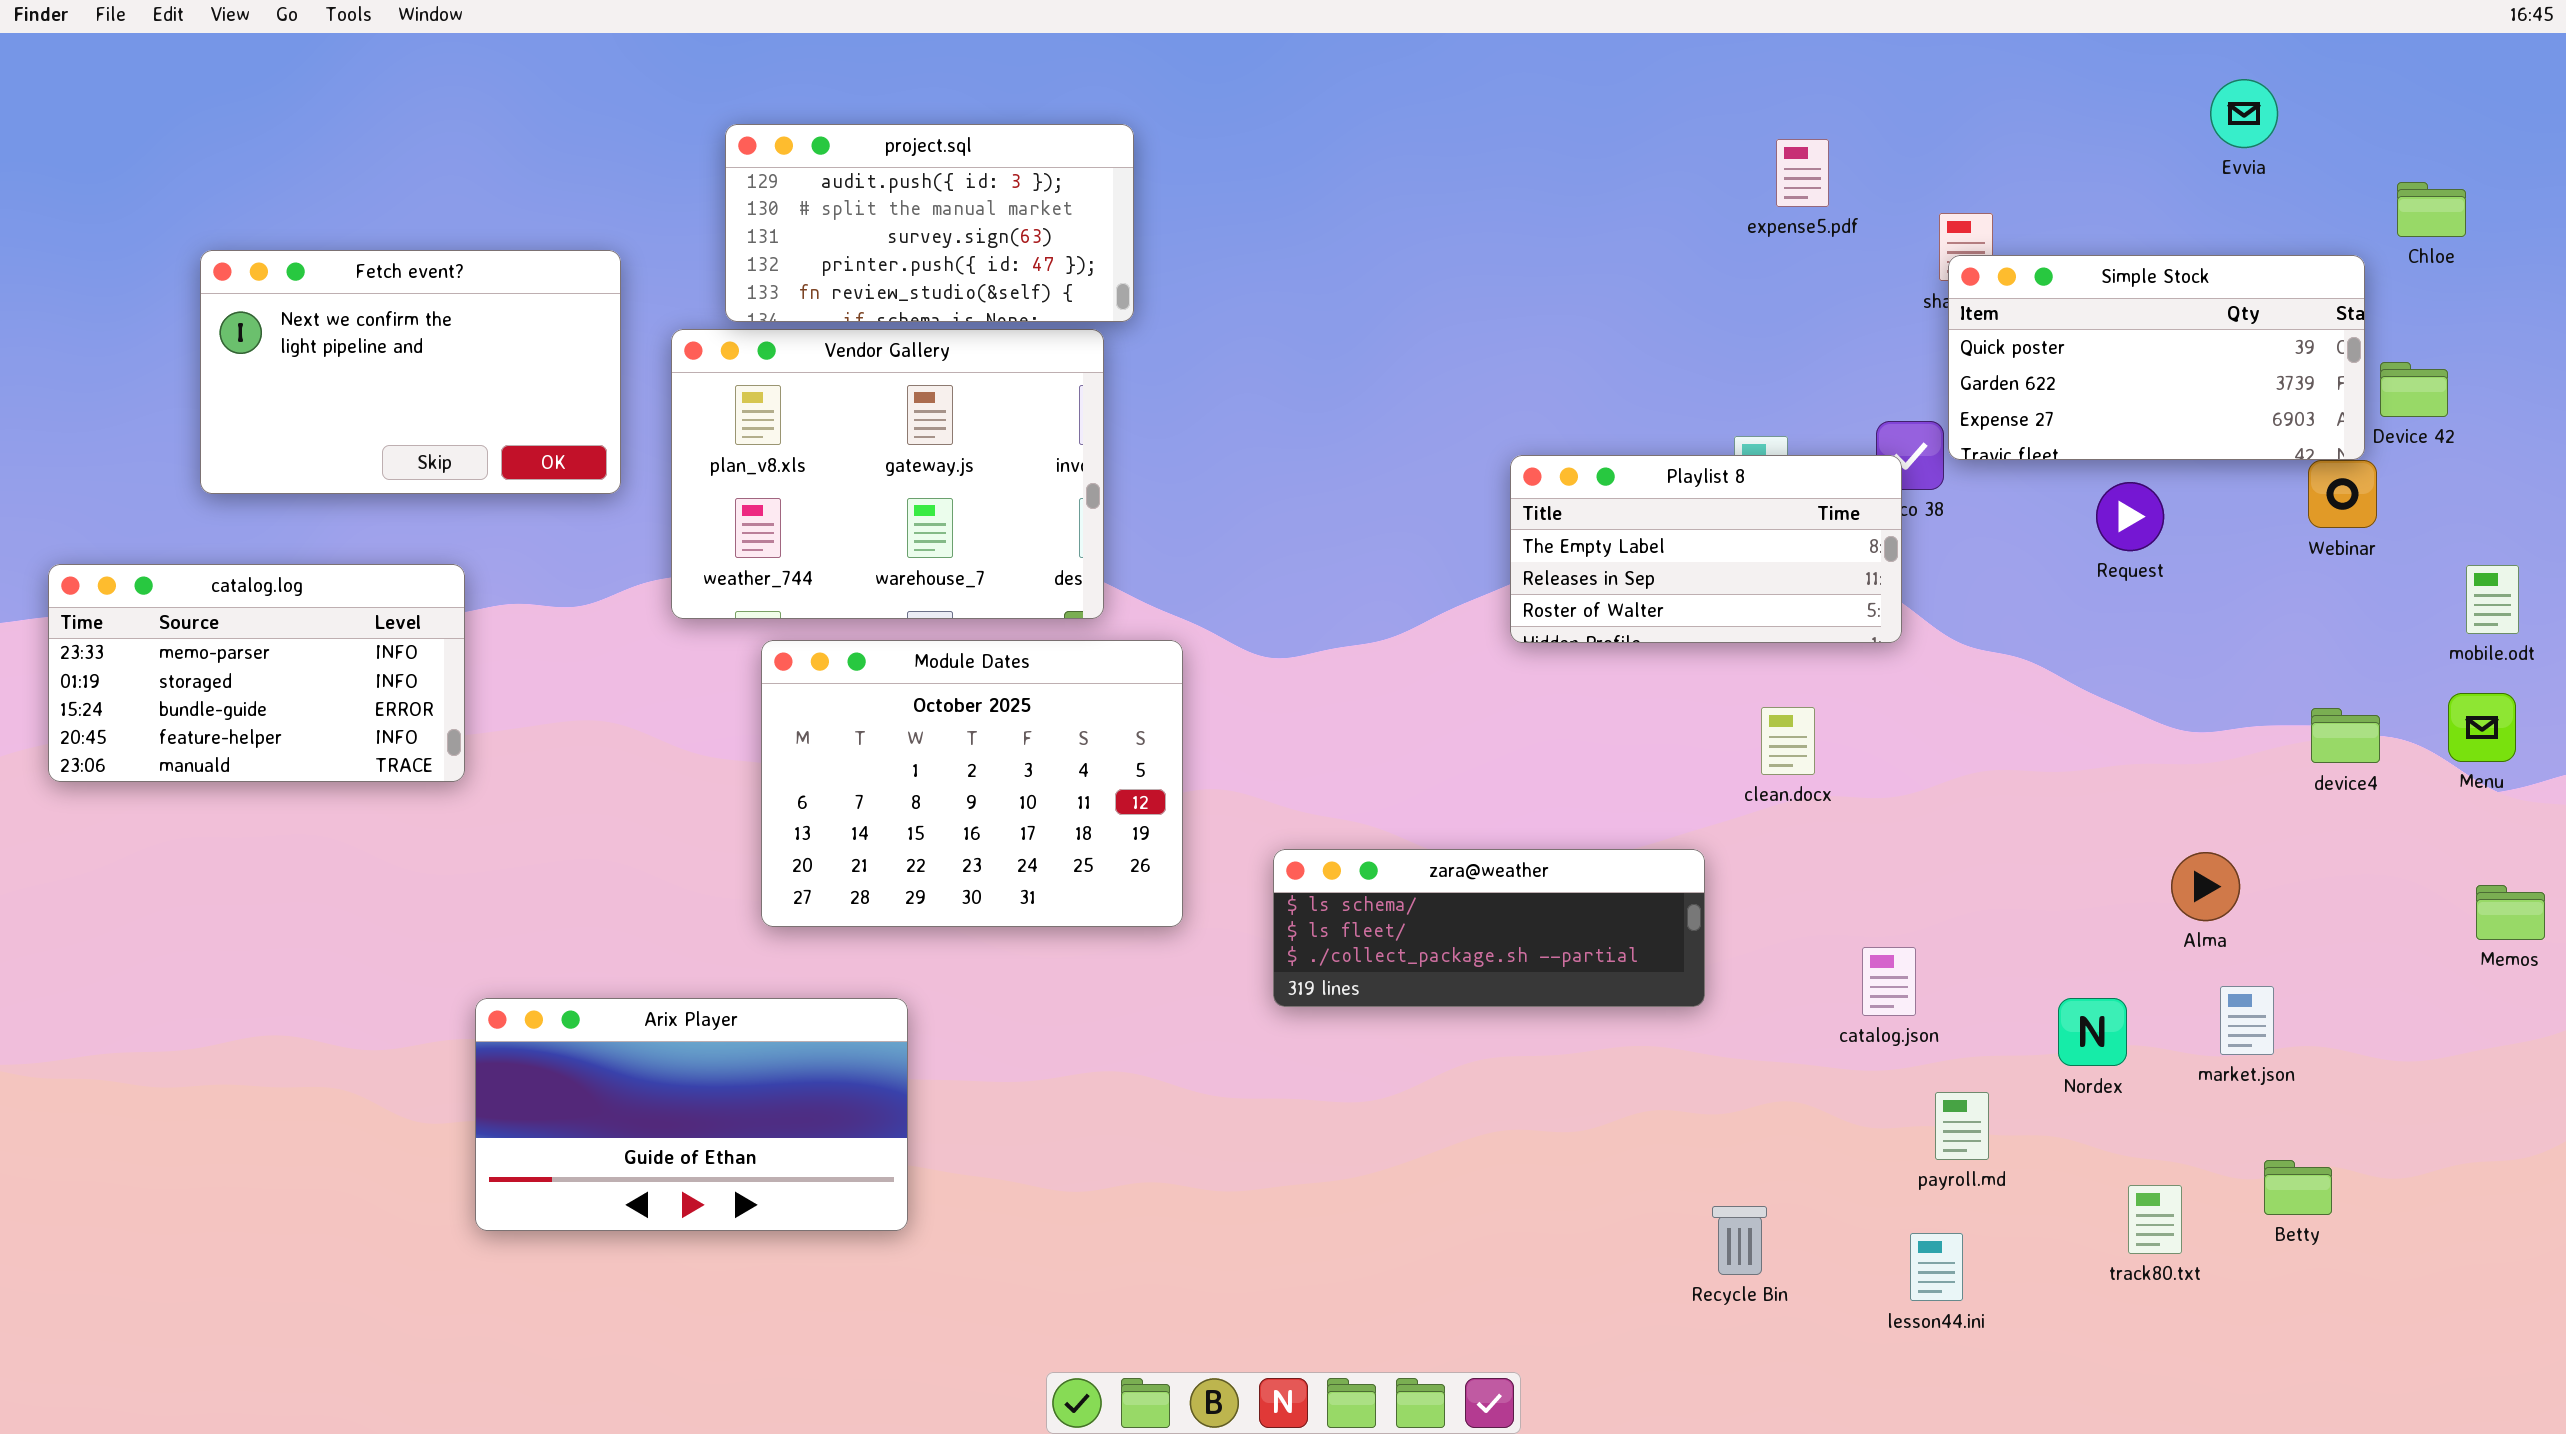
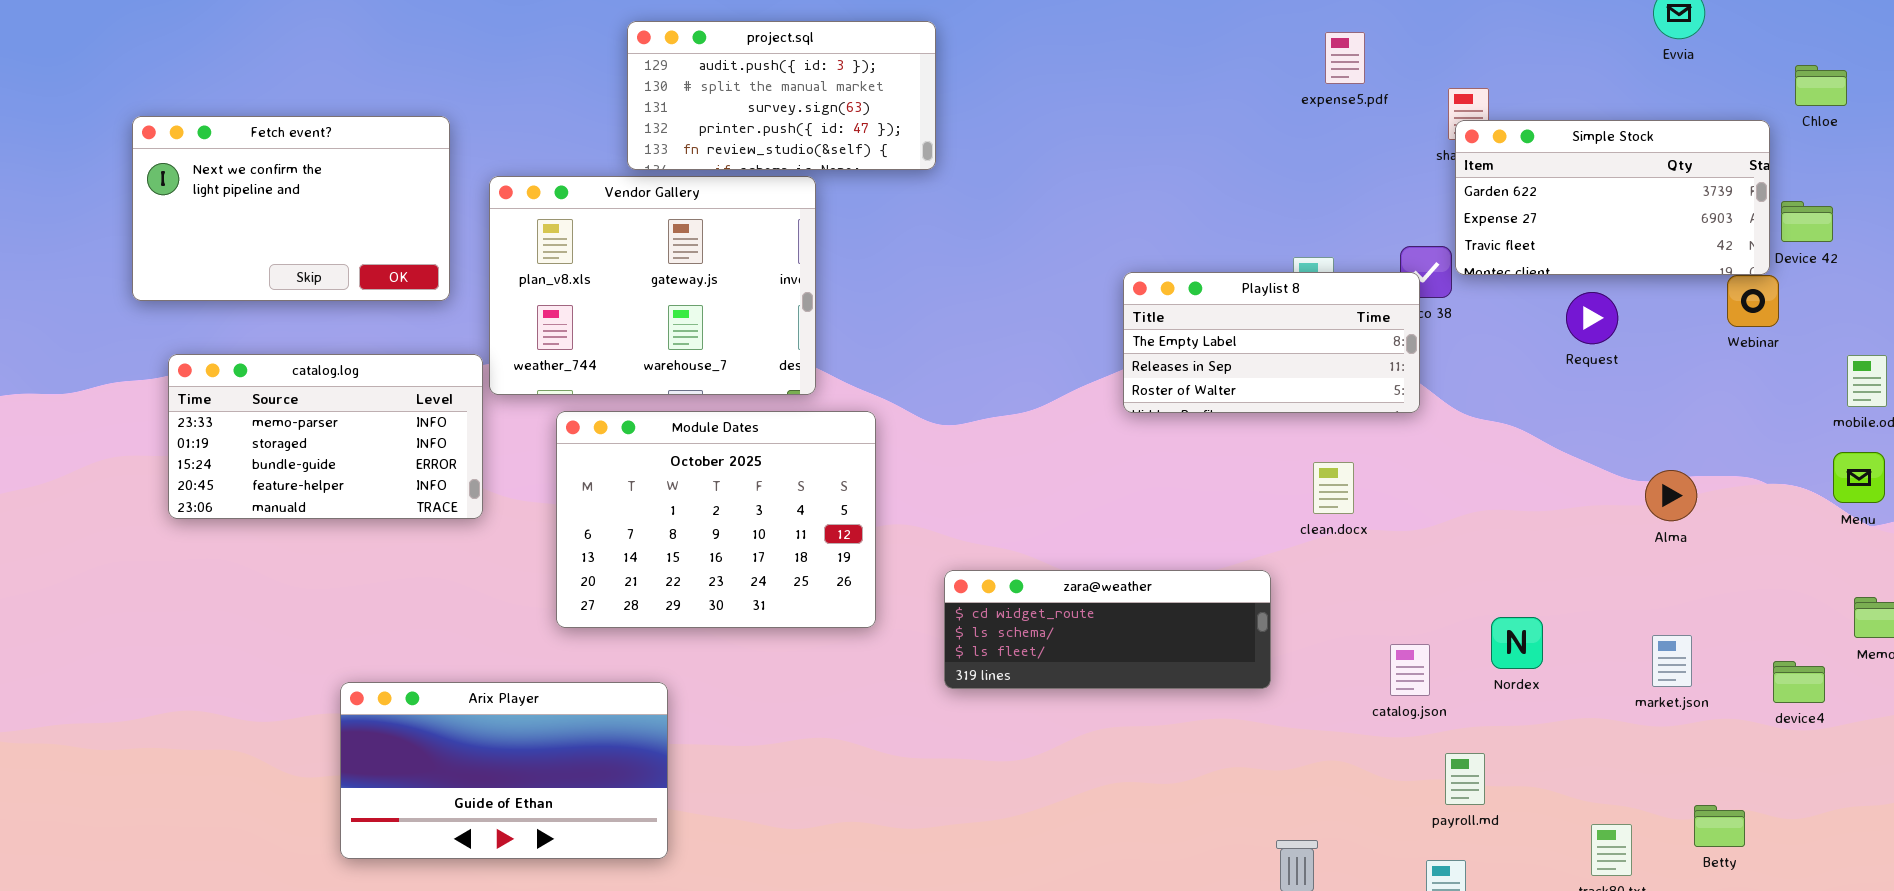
project.sql: [725,124,1134,322] -> [627,21,936,170], moved
Simple Stock: [1948,255,2365,460] -> [1455,120,1770,275], scrolled down 1 row
catalog.log: [48,564,465,782] -> [168,354,483,519], moved
device4: [2311,708,2380,763] -> [1773,661,1825,703], moved
zara@weather: [1273,849,1705,1007] -> [944,570,1271,689], scrolled up 1 row
Alma: [2171,852,2240,921] -> [1645,470,1697,521], moved
market.json: [2220,986,2274,1055] -> [1652,635,1692,687], moved
Nordex: [2058,998,2127,1066] -> [1491,617,1543,669], moved

